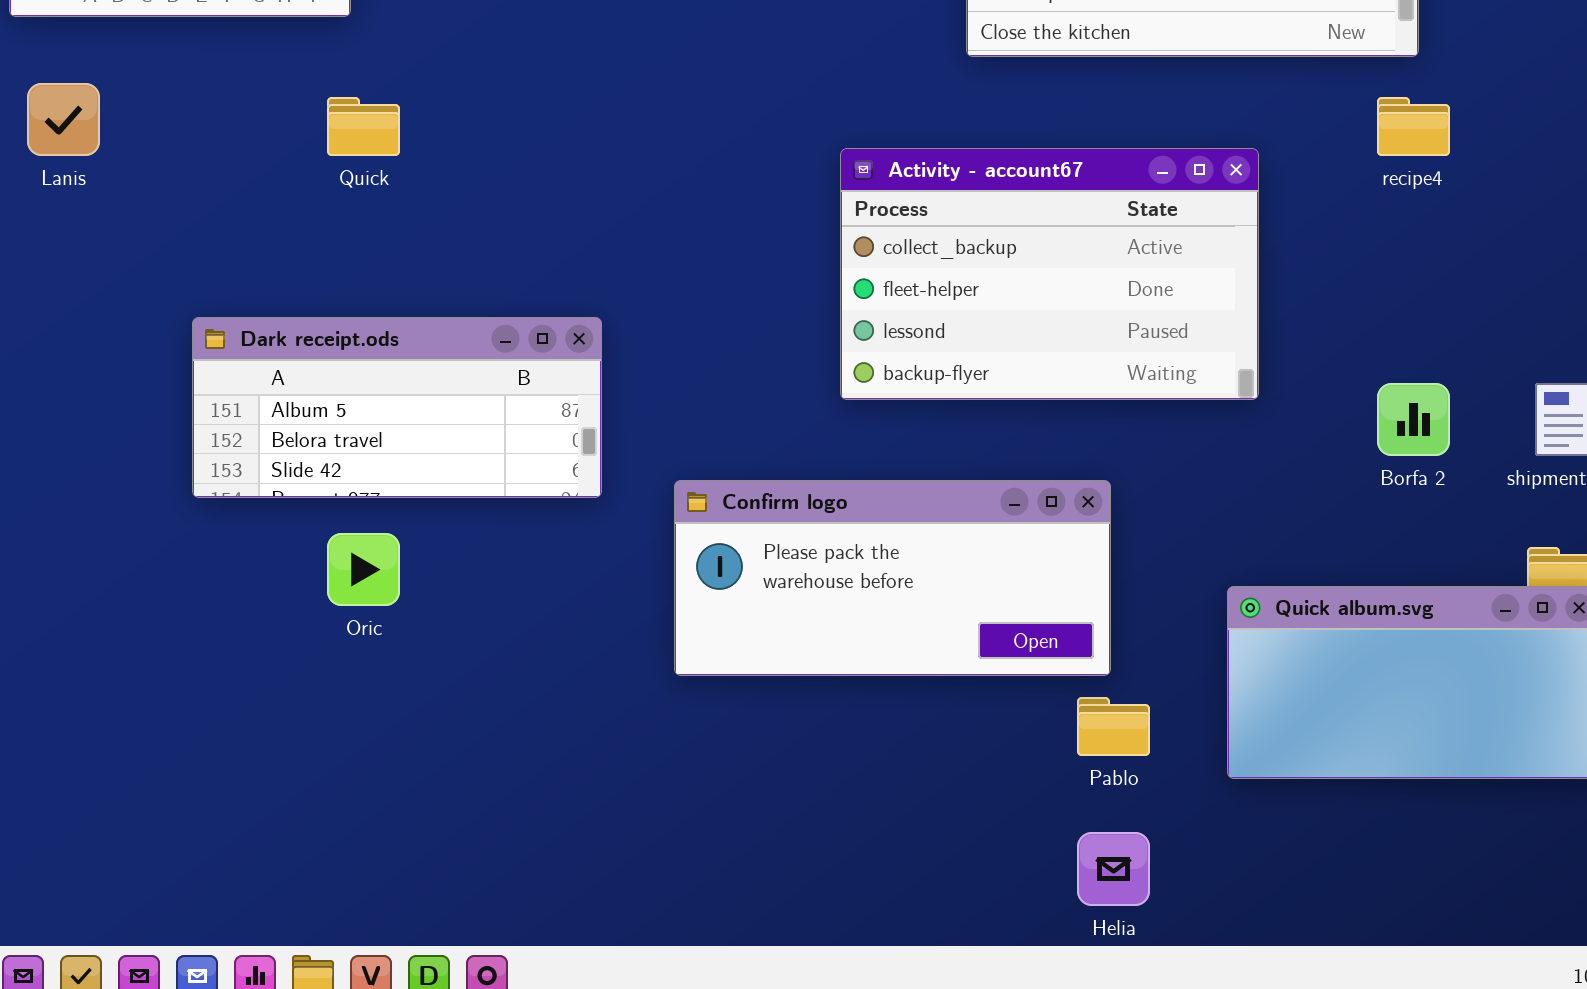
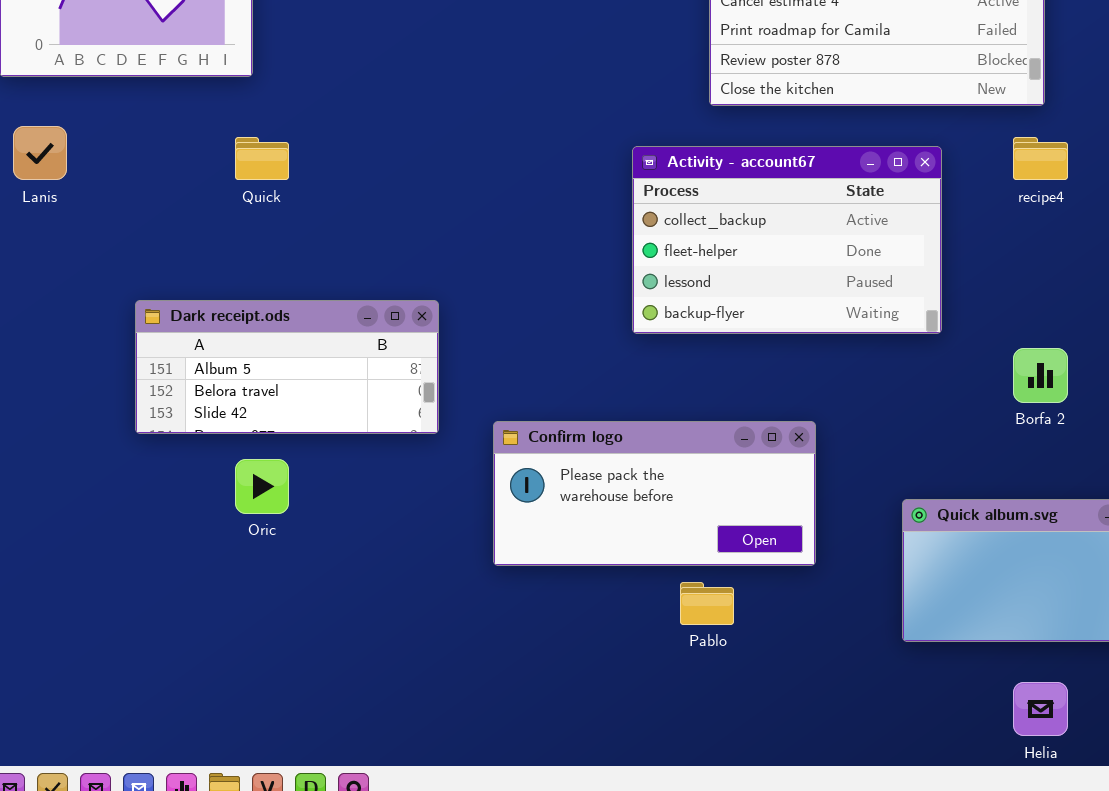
Activity - account67: [840,148,1259,400] -> [632,146,942,334], moved
Pablo: [1077,697,1150,756] -> [680,582,734,625], moved
Helia: [1077,832,1150,906] -> [1013,682,1068,736], moved

